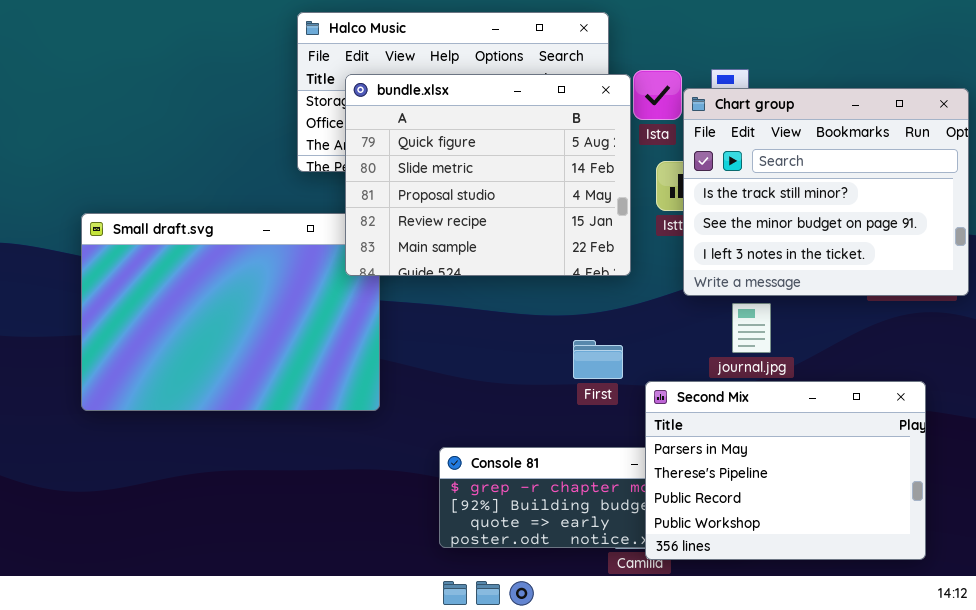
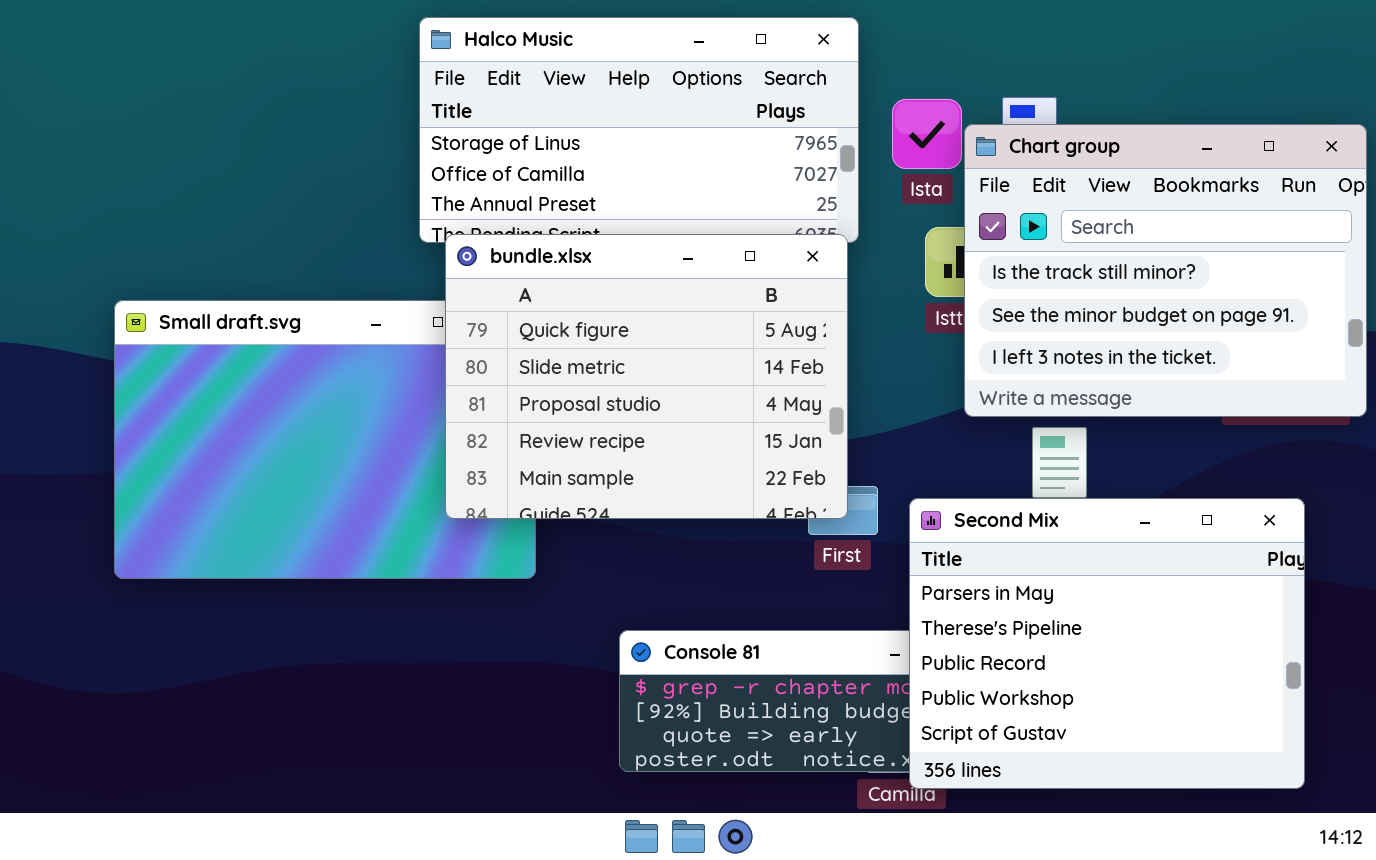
bundle.xlsx: [345,74,631,276] -> [445,234,848,519], moved
Second Mix: [645,381,926,560] -> [909,498,1305,789], resized

